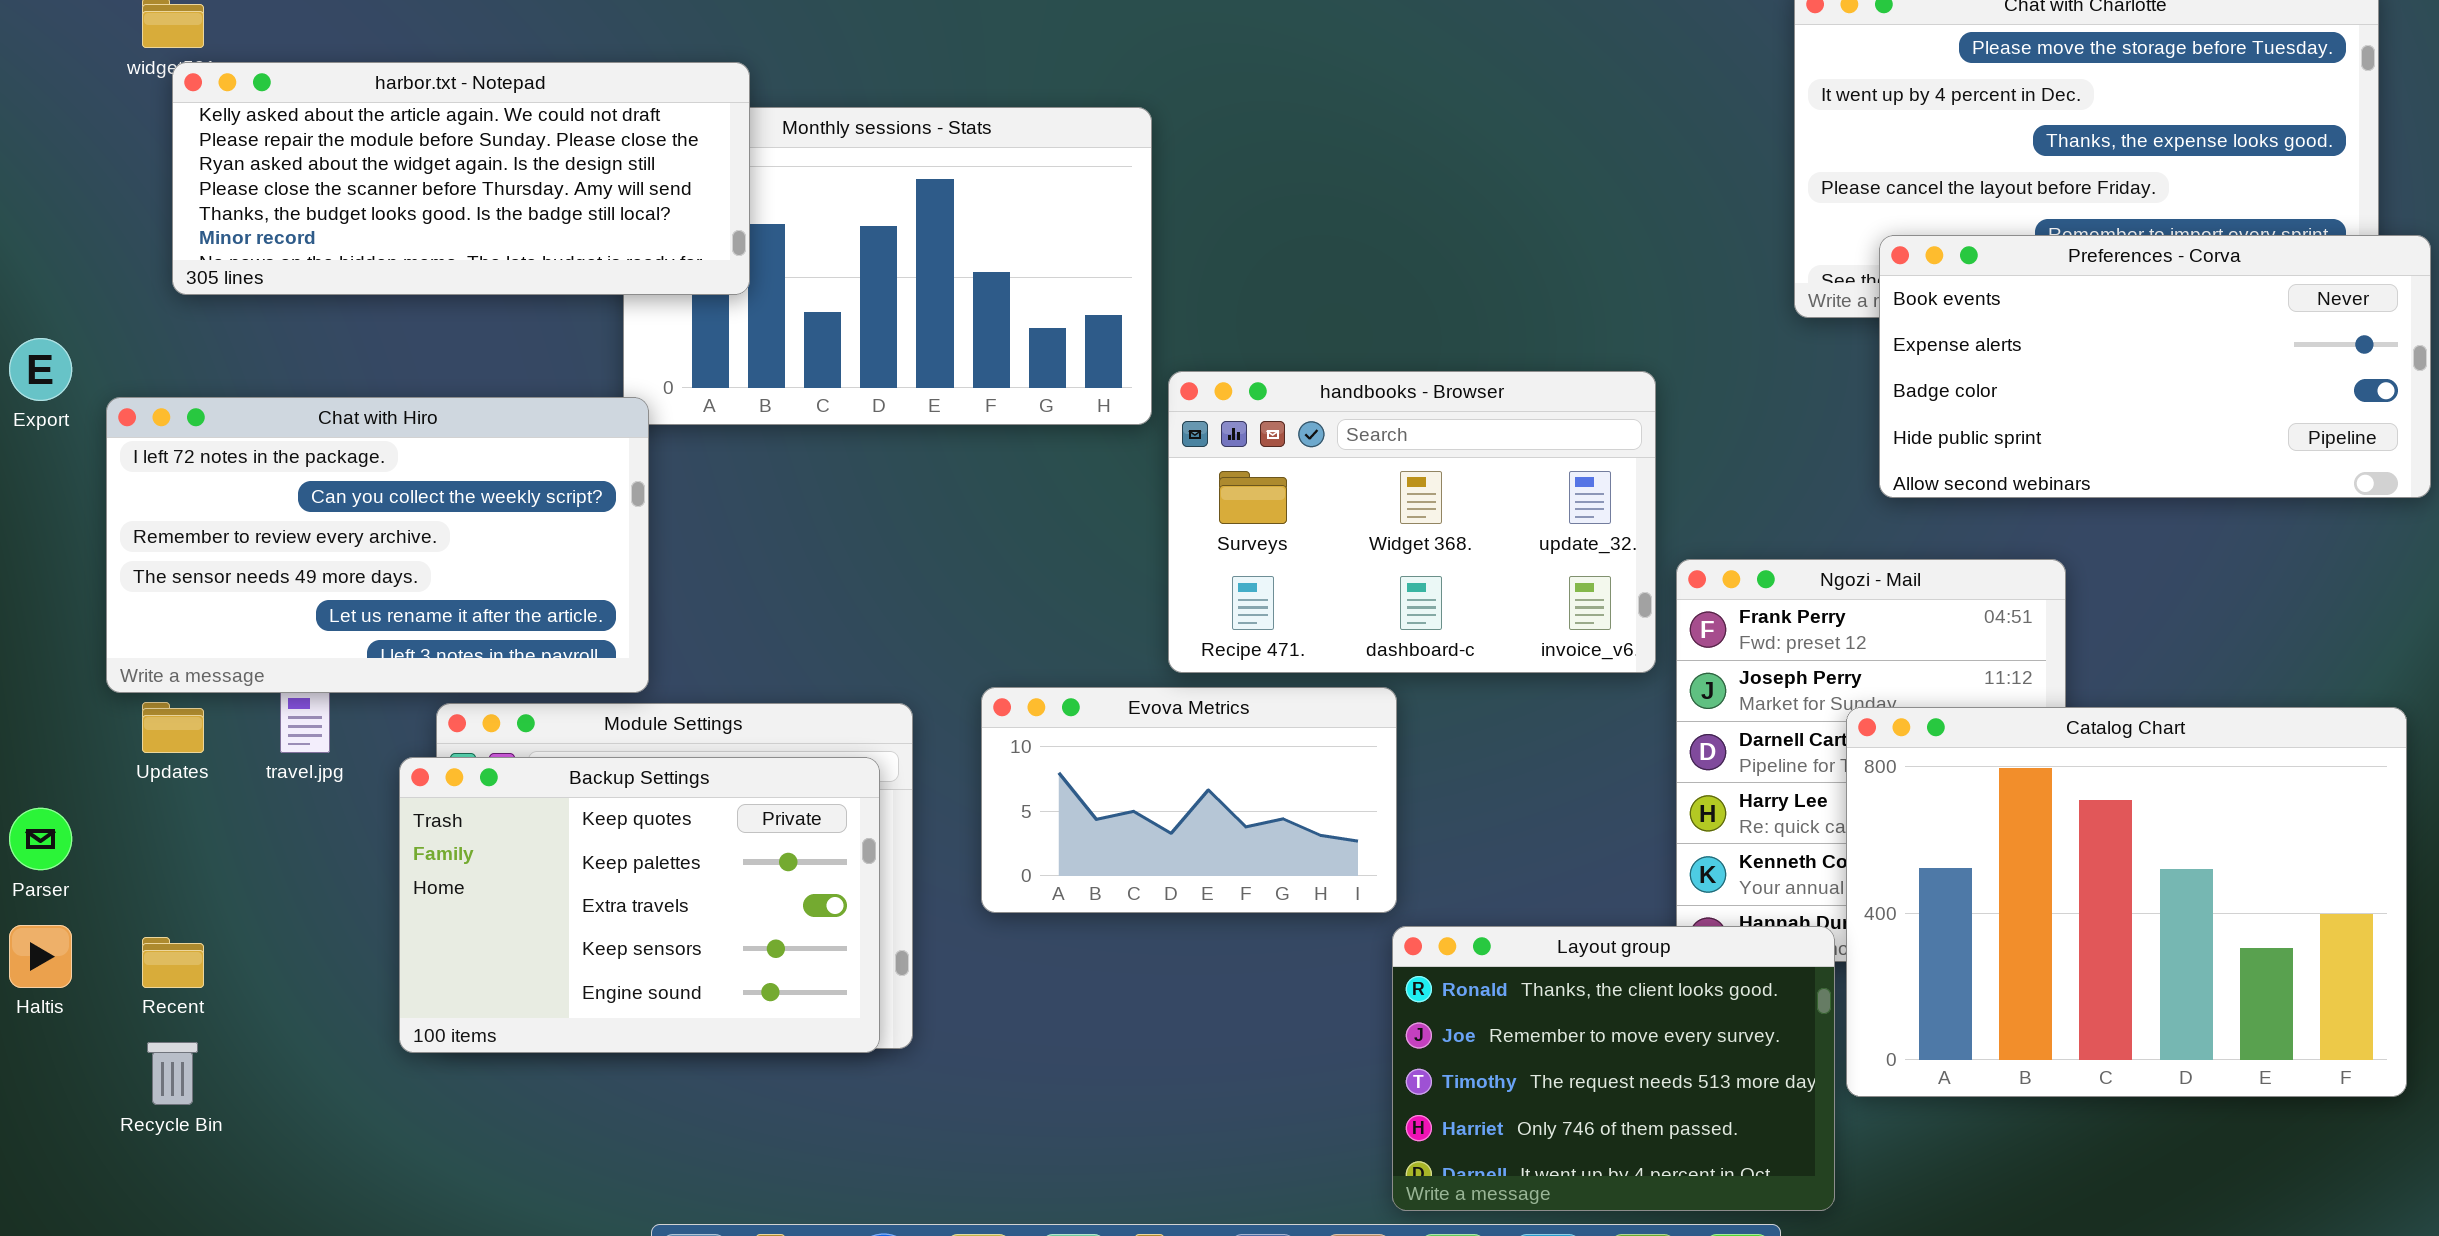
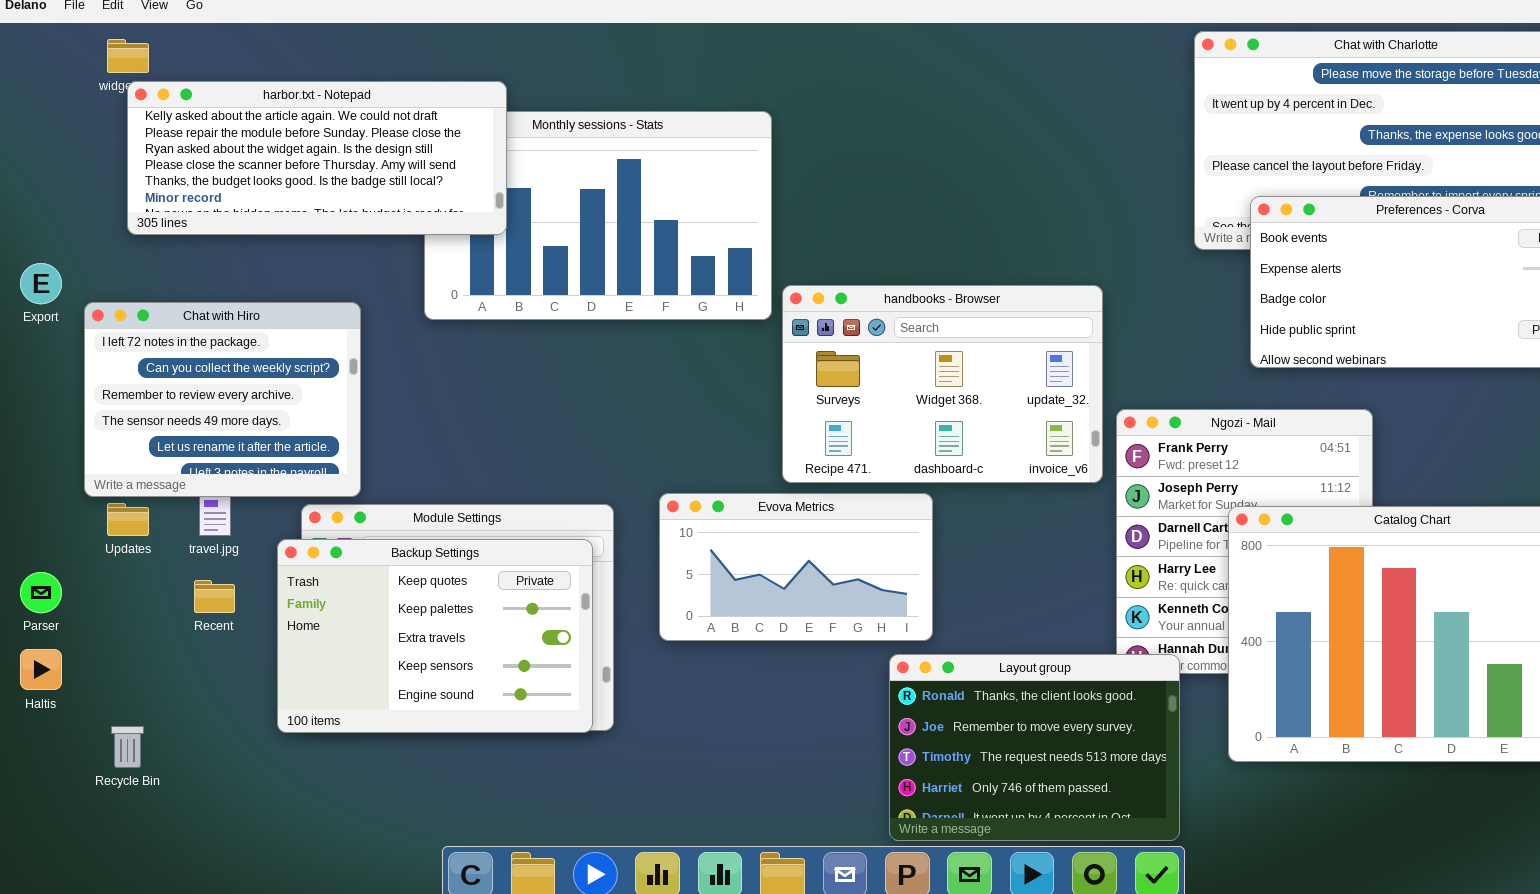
Chat with Hiro: [106,397,649,693] -> [84,302,361,497], resized
Layout group: [1392,926,1835,1211] -> [889,654,1180,841], moved
Recent: [142,937,204,988] -> [194,580,235,613], moved

